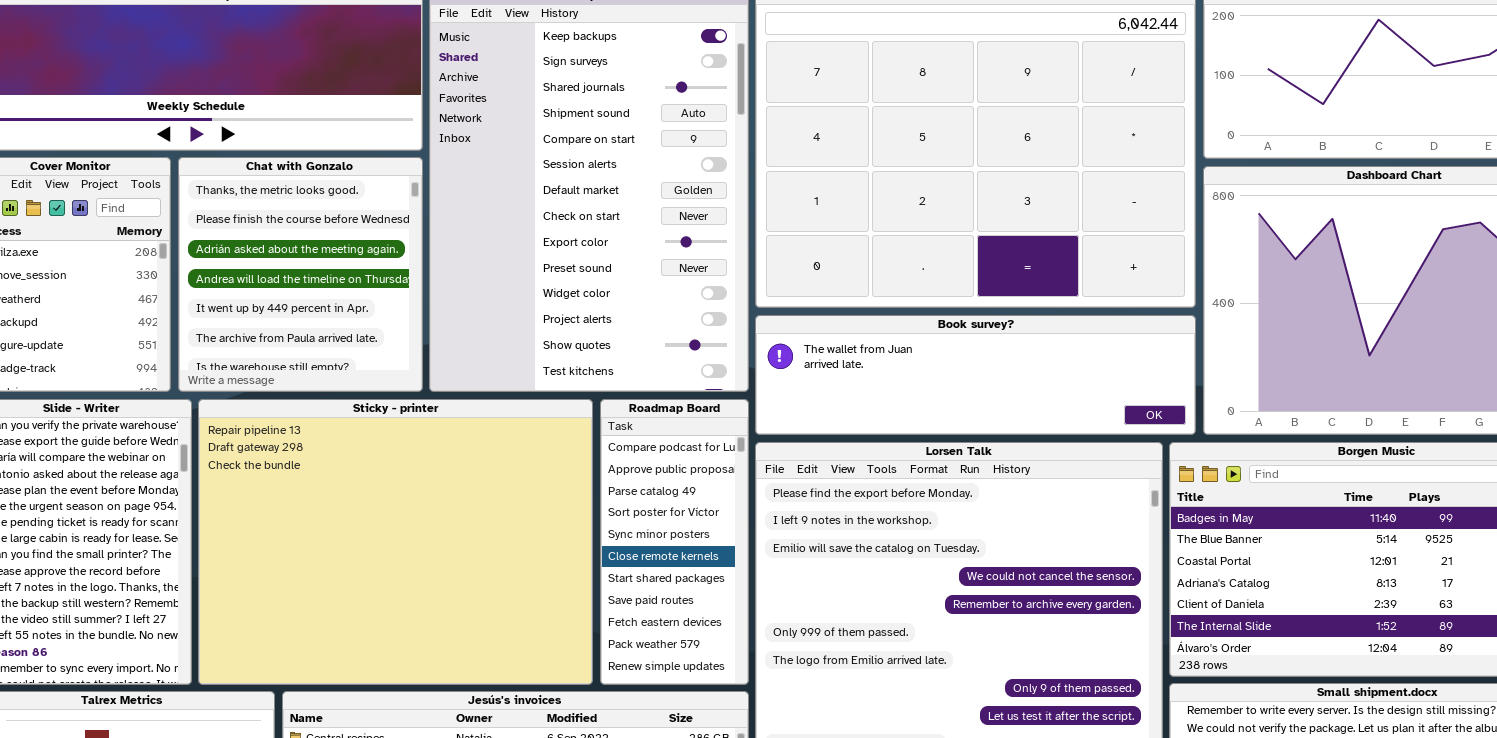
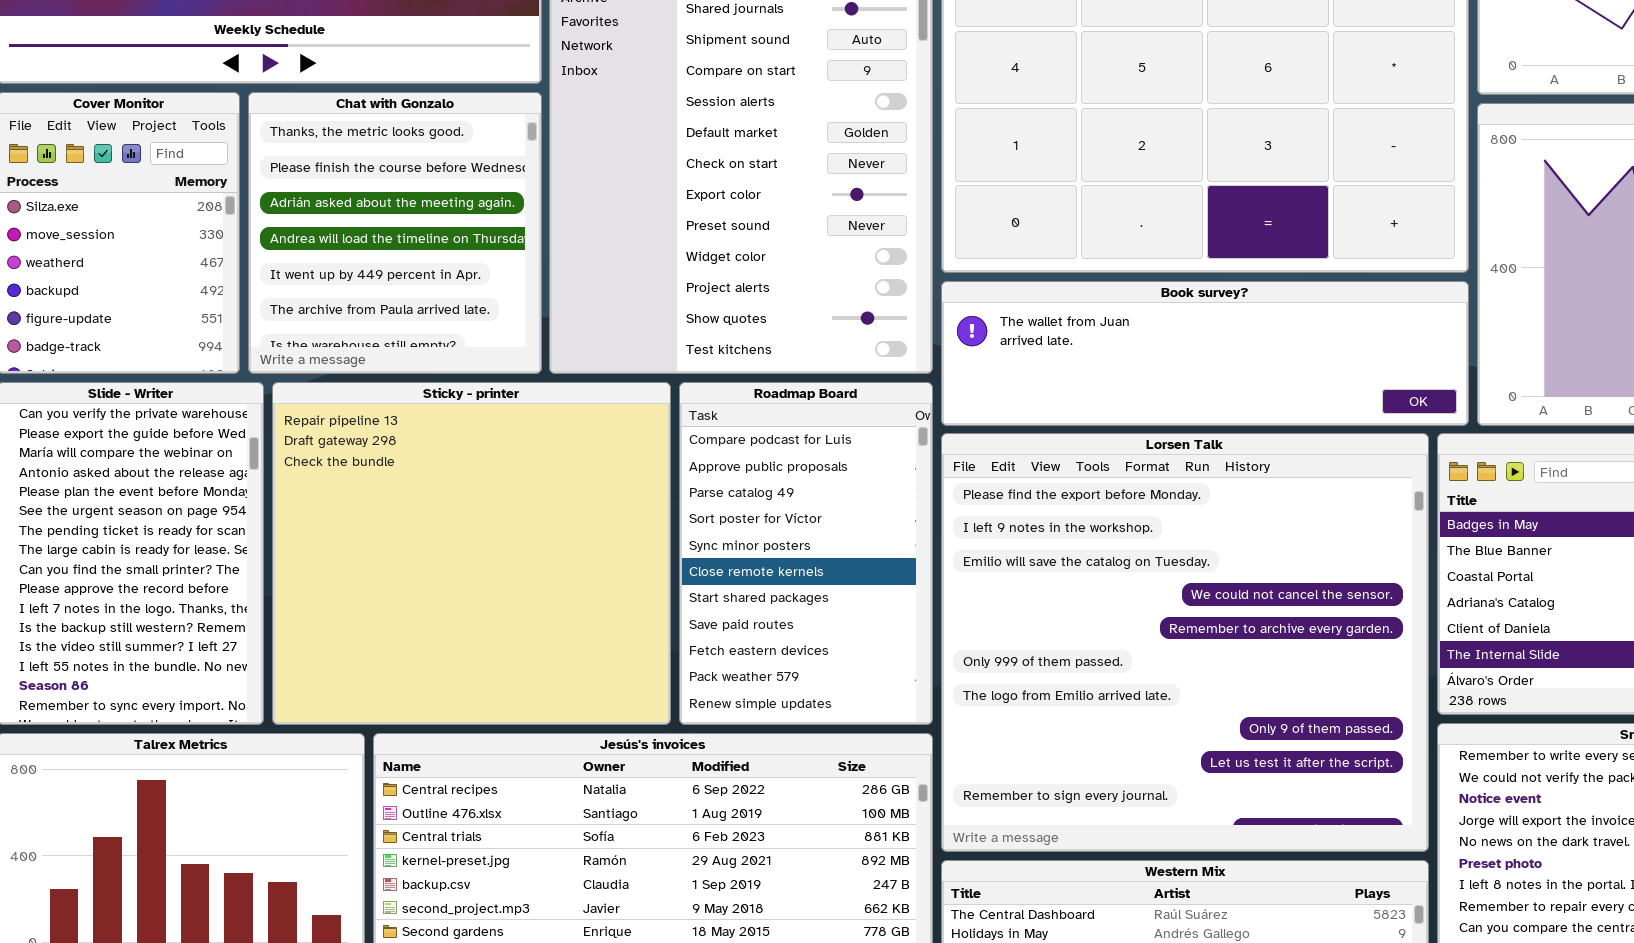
Sticky - printer: [198,399,593,685] -> [272,382,671,725], resized
Roadmap Board: [600,399,749,685] -> [679,382,933,725], resized

